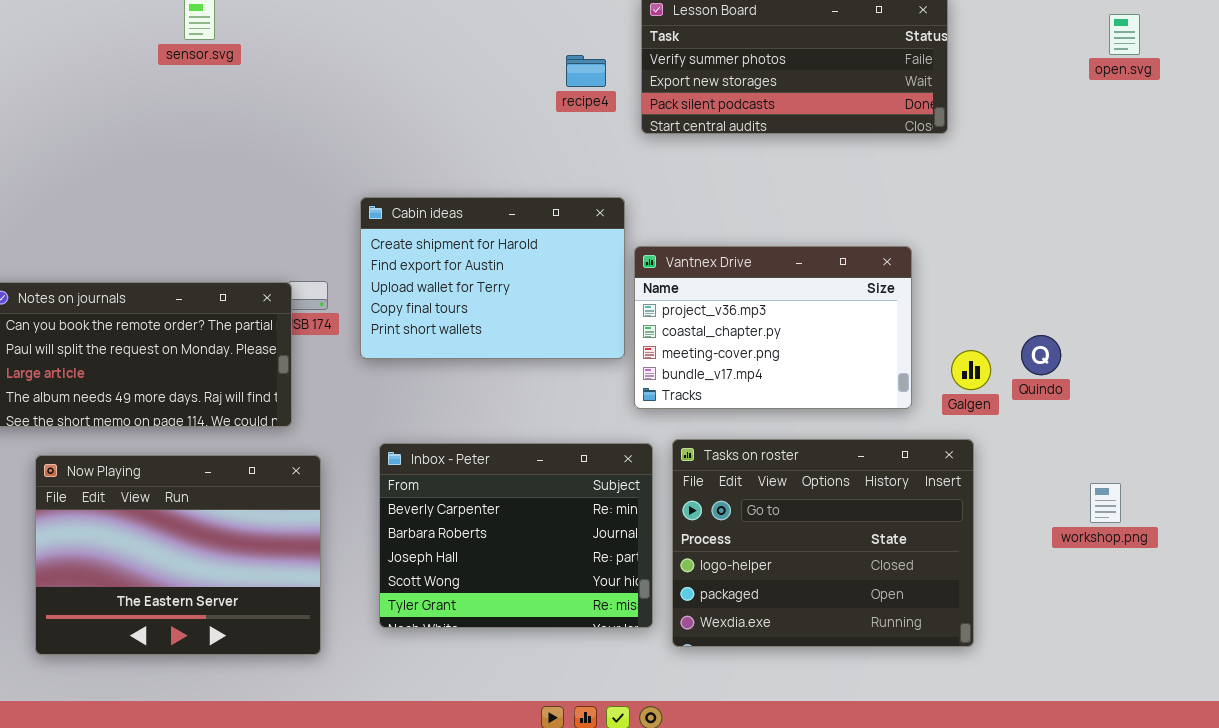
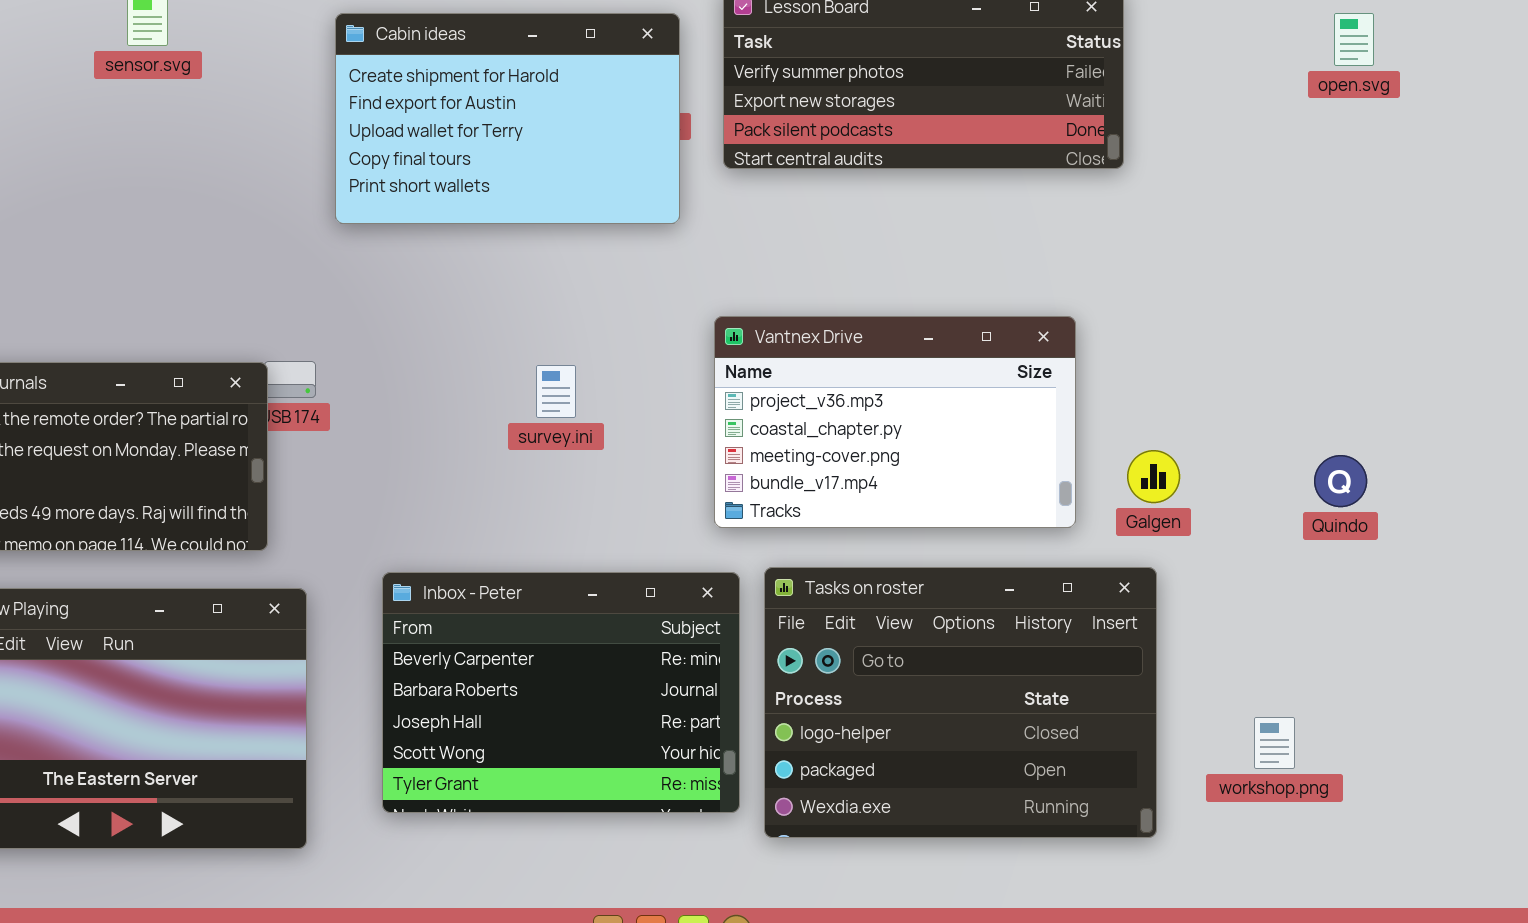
Cabin ideas: [360,197,625,359] -> [335,13,680,224], moved
Quindo: [1021,335,1061,375] -> [1314,455,1367,507], moved
workshop.png: [1090,483,1121,523] -> [1254,717,1295,769], moved

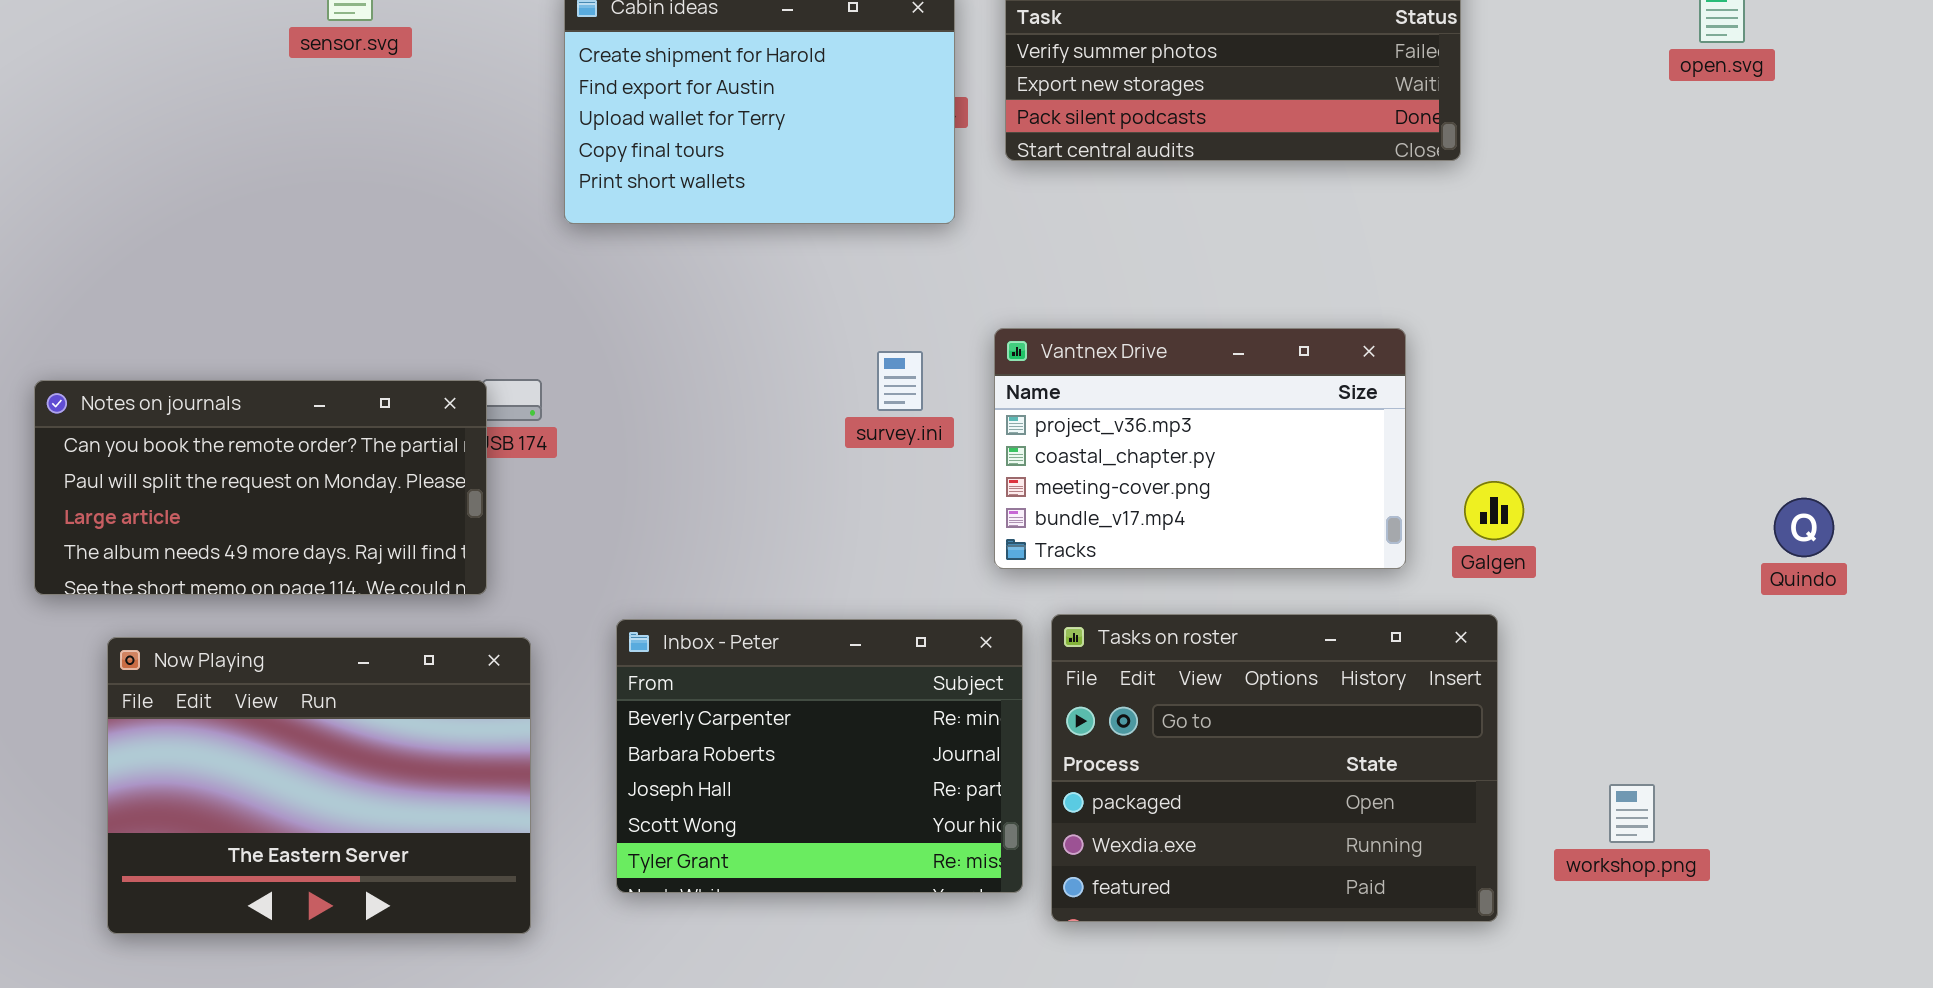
survey.ini: [536,365,576,418] -> [877,351,923,411], moved
Quindo: [1314,455,1367,507] -> [1774,498,1834,557], moved
Tasks on roster: [764,567,1157,838] -> [1051,614,1498,922], scrolled down 1 row

